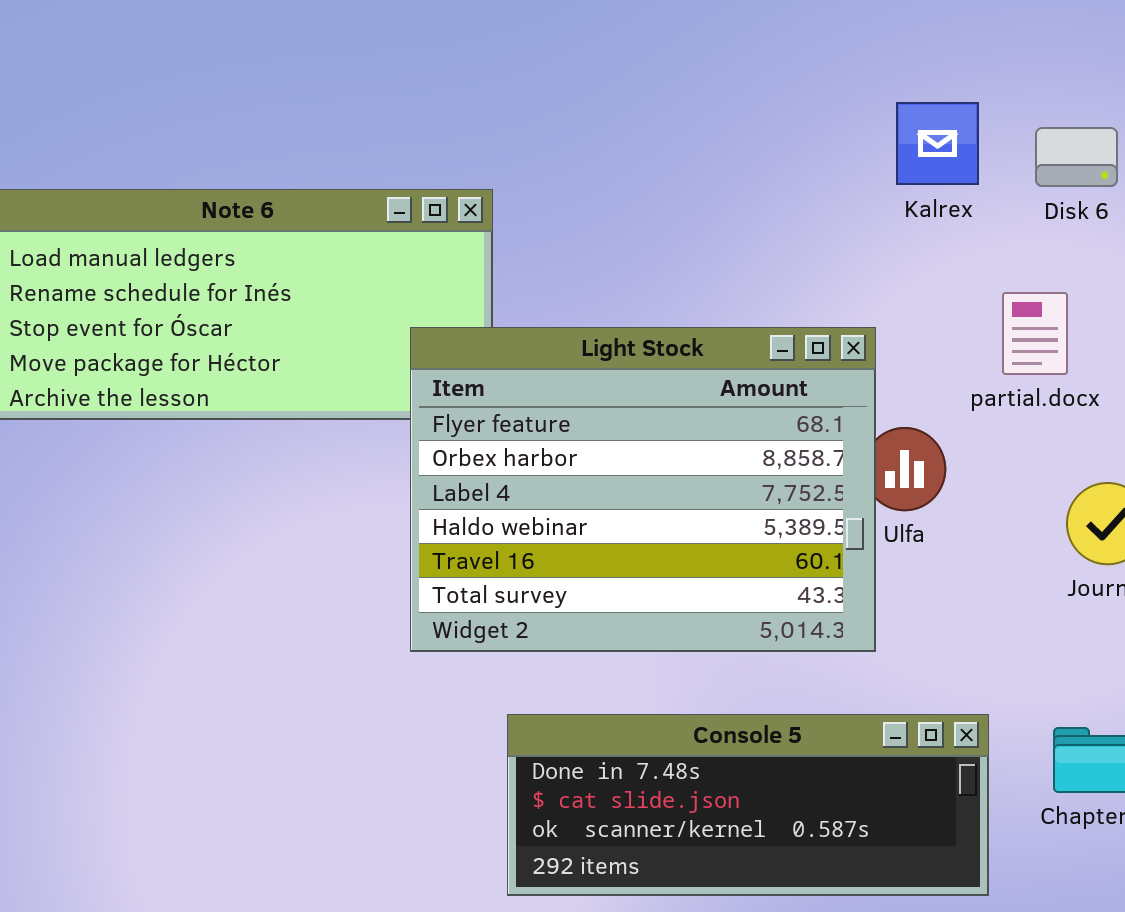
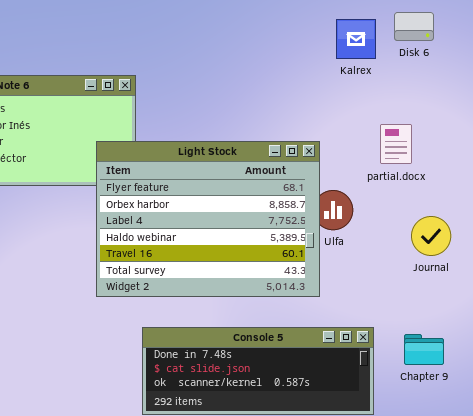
Kalrex: [896,102,979,185] -> [336,19,376,59], moved
Disk 6: [1035,127,1118,187] -> [394,12,434,41], moved

